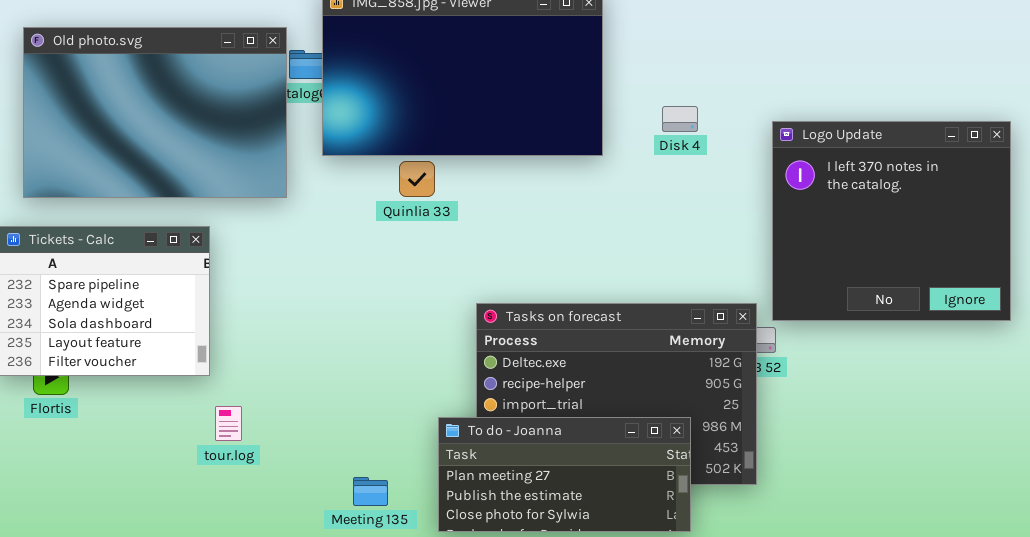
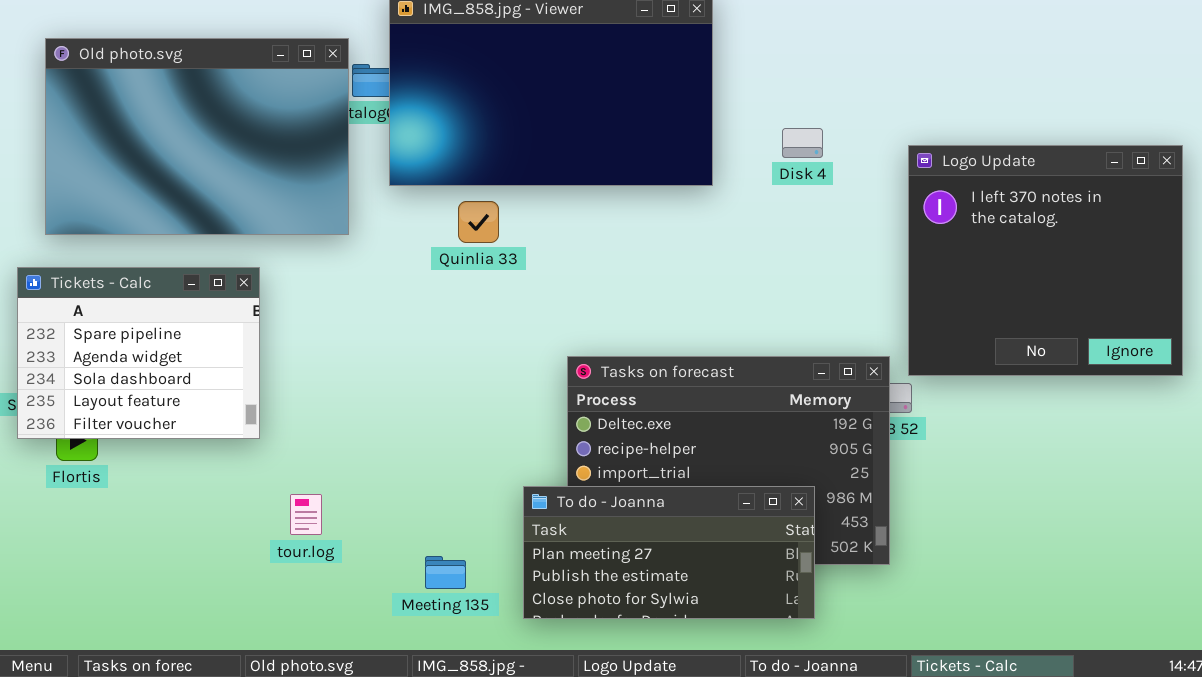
Quinlia 33: [399,161,435,197] -> [458,201,499,243], moved
tour.log: [215,406,242,441] -> [290,494,322,535], moved

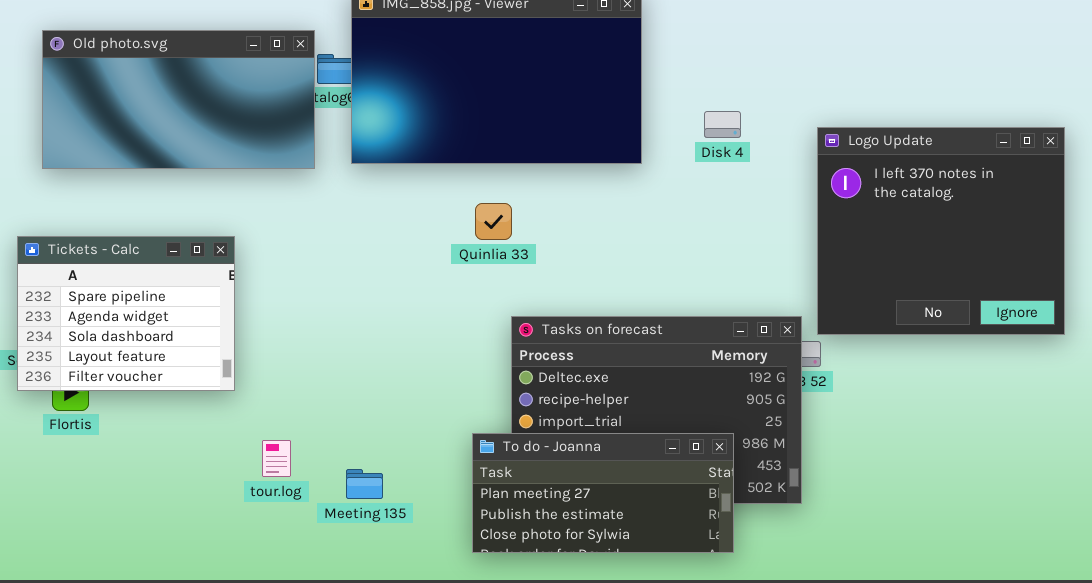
Old photo.svg: [45,38,349,235] -> [42,30,315,169], resized
Quinlia 33: [458,201,499,243] -> [475,203,512,240], moved
Meeting 135: [425,556,466,589] -> [346,469,383,499], moved

